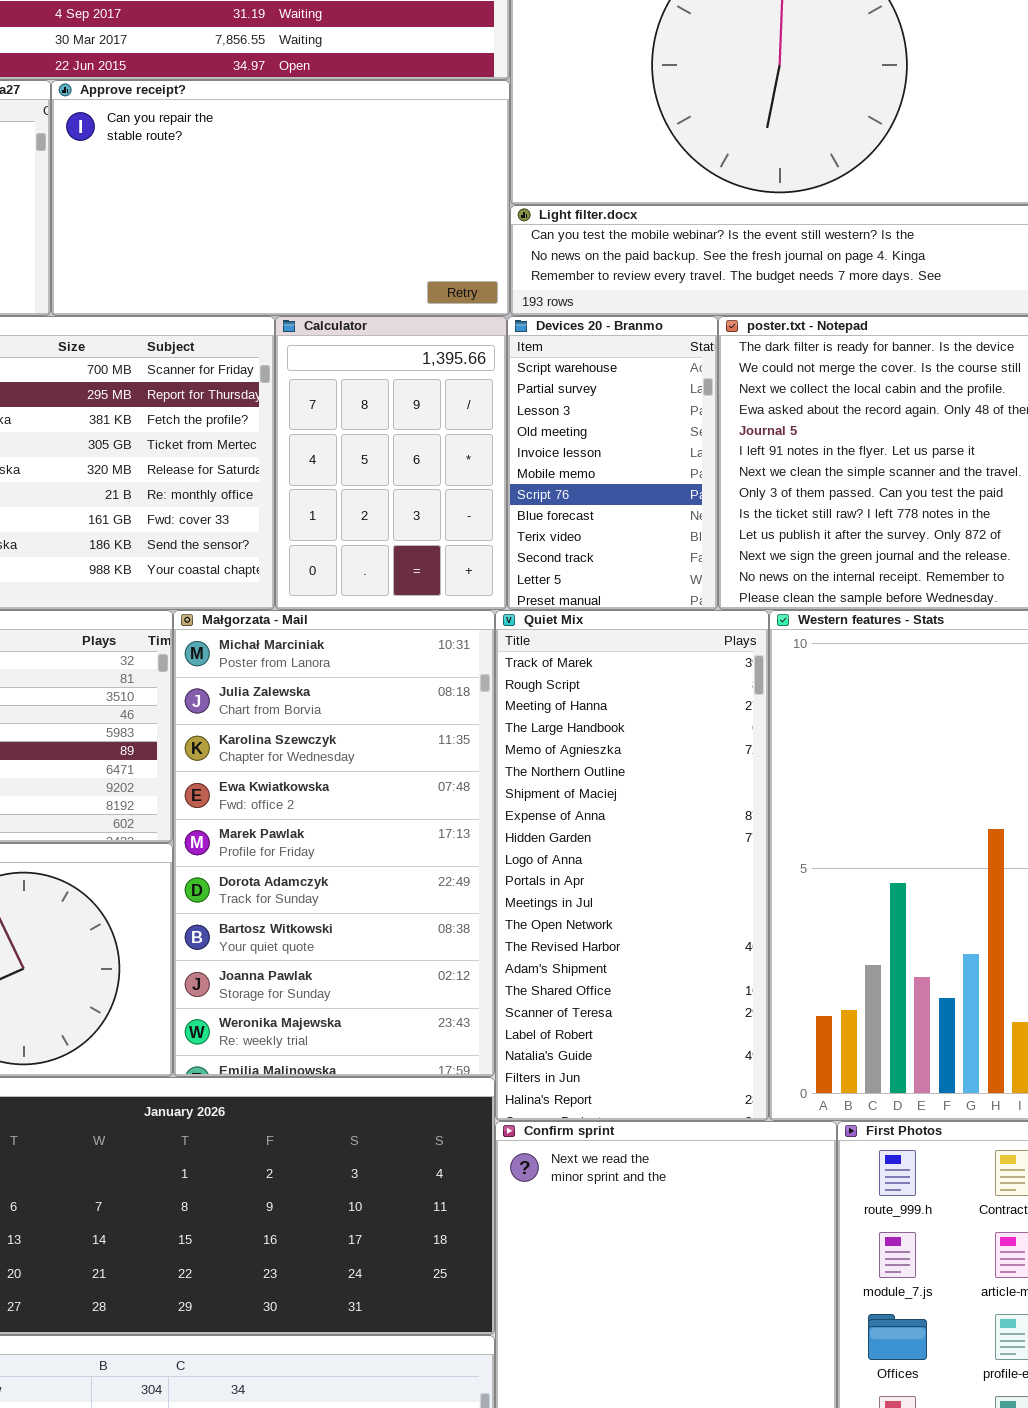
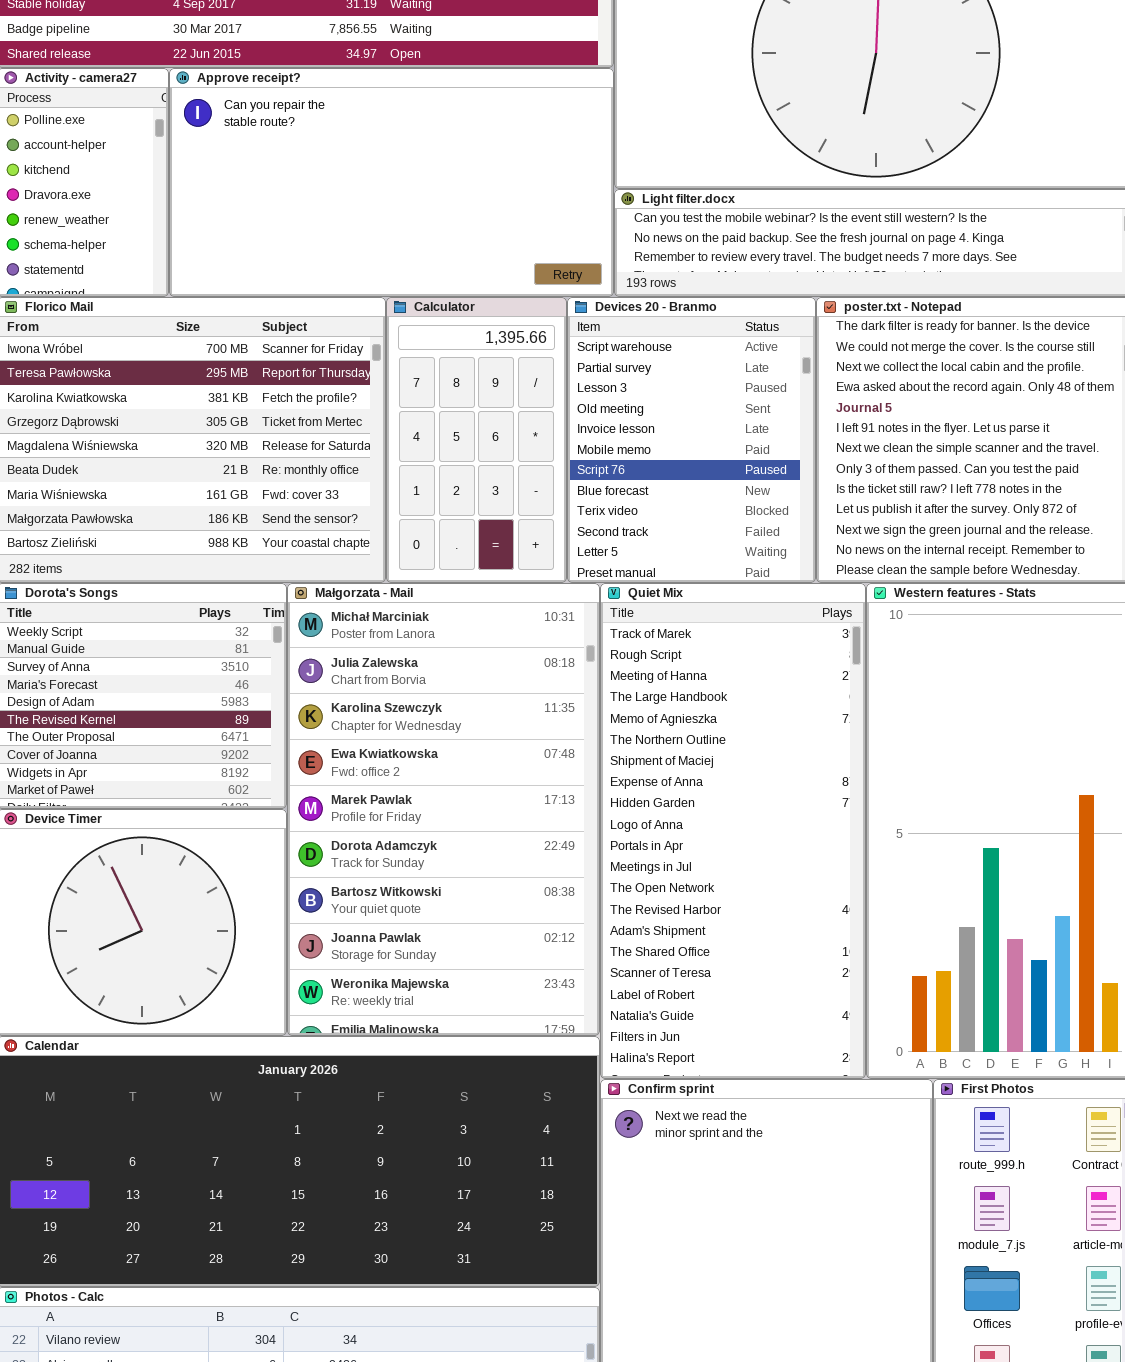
Calculator: [275,316,507,610] -> [386,297,567,583], resized
Devices 20 - Branmo: [507,316,718,610] -> [567,297,816,583], resized

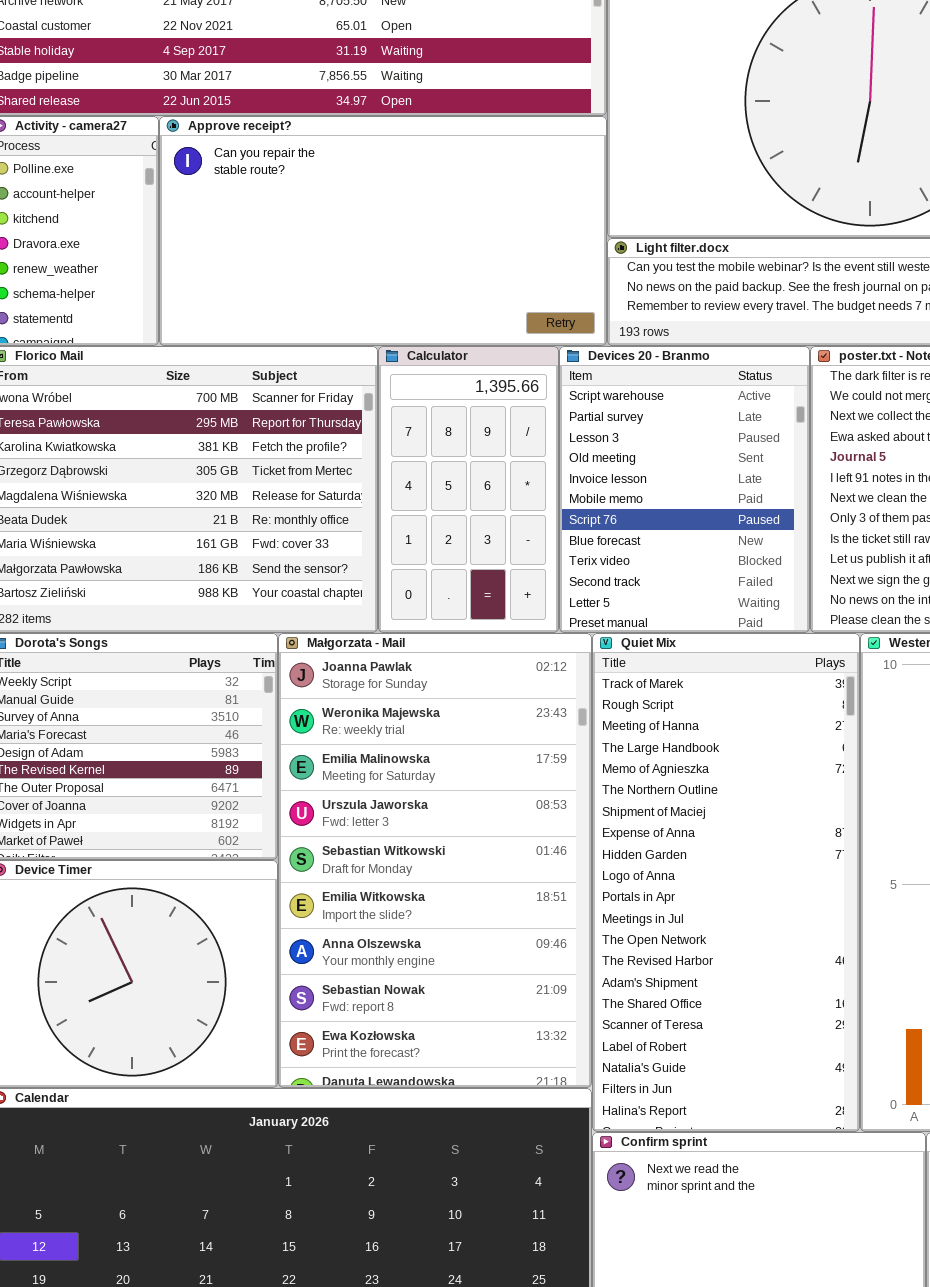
Małgorzata - Mail: [287,583,600,1036] -> [278,633,592,1088], scrolled down 7 rows

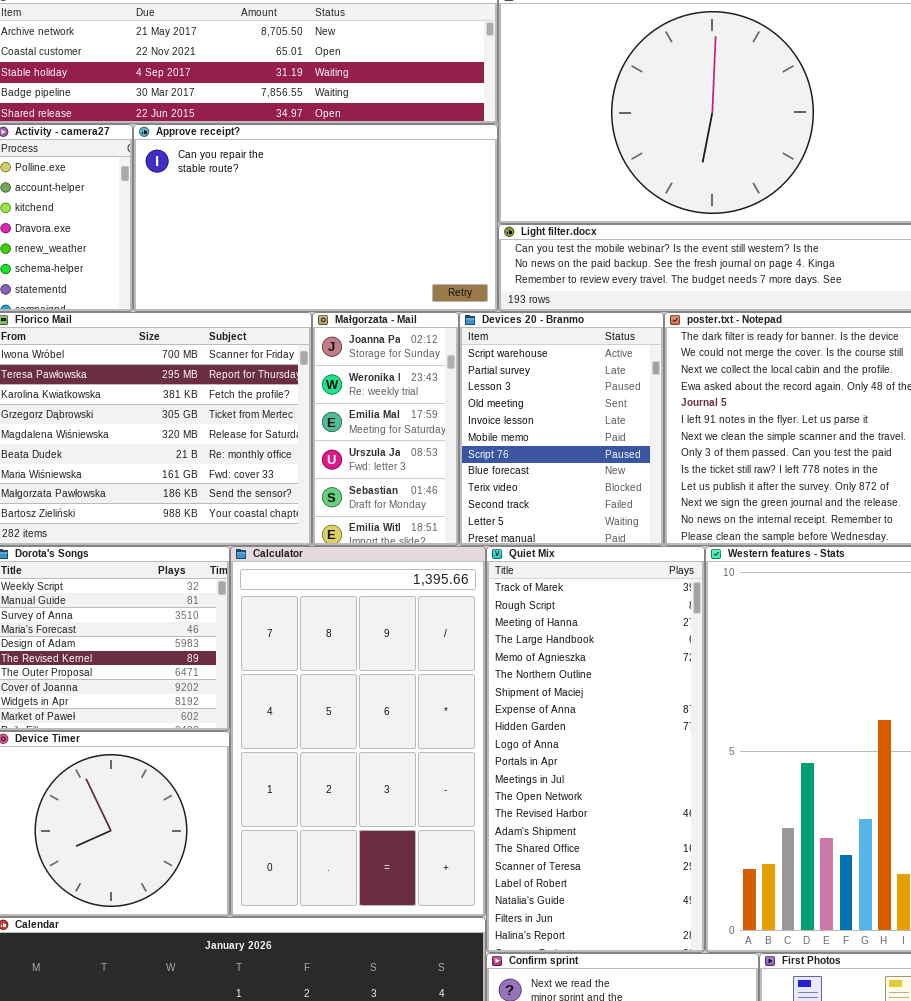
Calculator: [378,346,559,633] -> [230,546,486,917], moved, resized
Małgorzata - Mail: [278,633,592,1088] -> [312,312,459,546], moved, resized

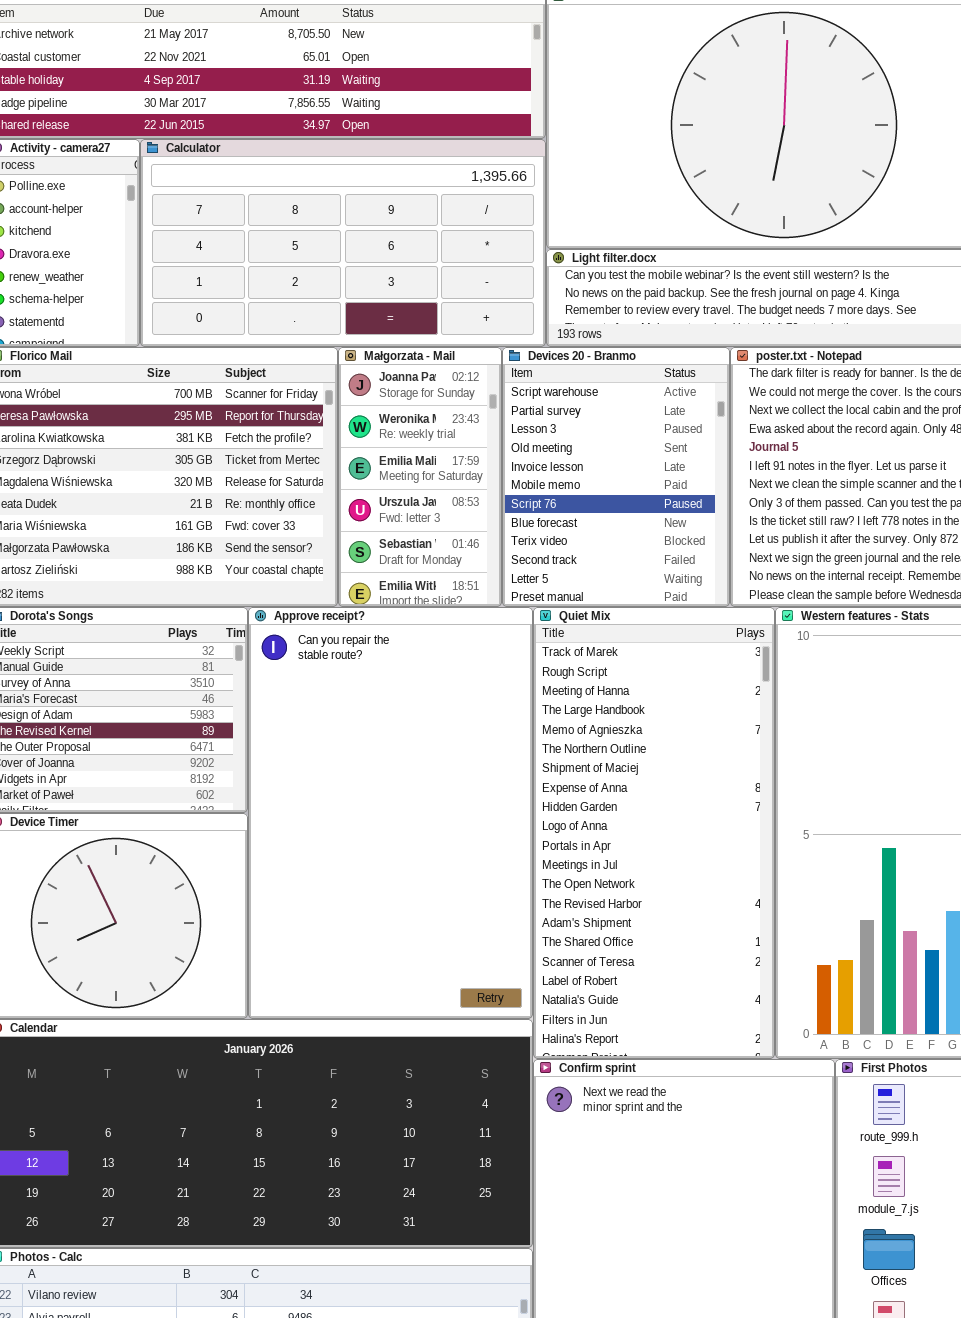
Approve receipt?: [133,124,498,312] -> [248,607,533,1019], moved, resized
Calculator: [230,546,486,917] -> [140,139,546,347], moved, resized

